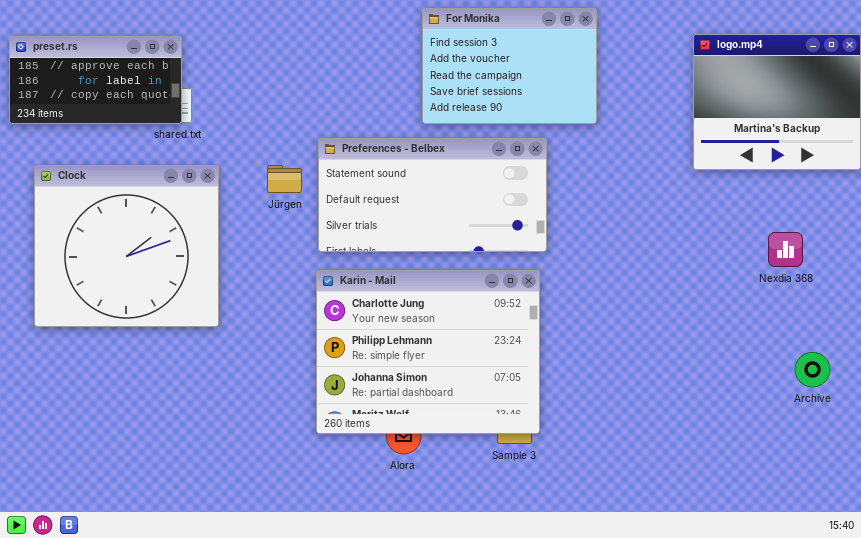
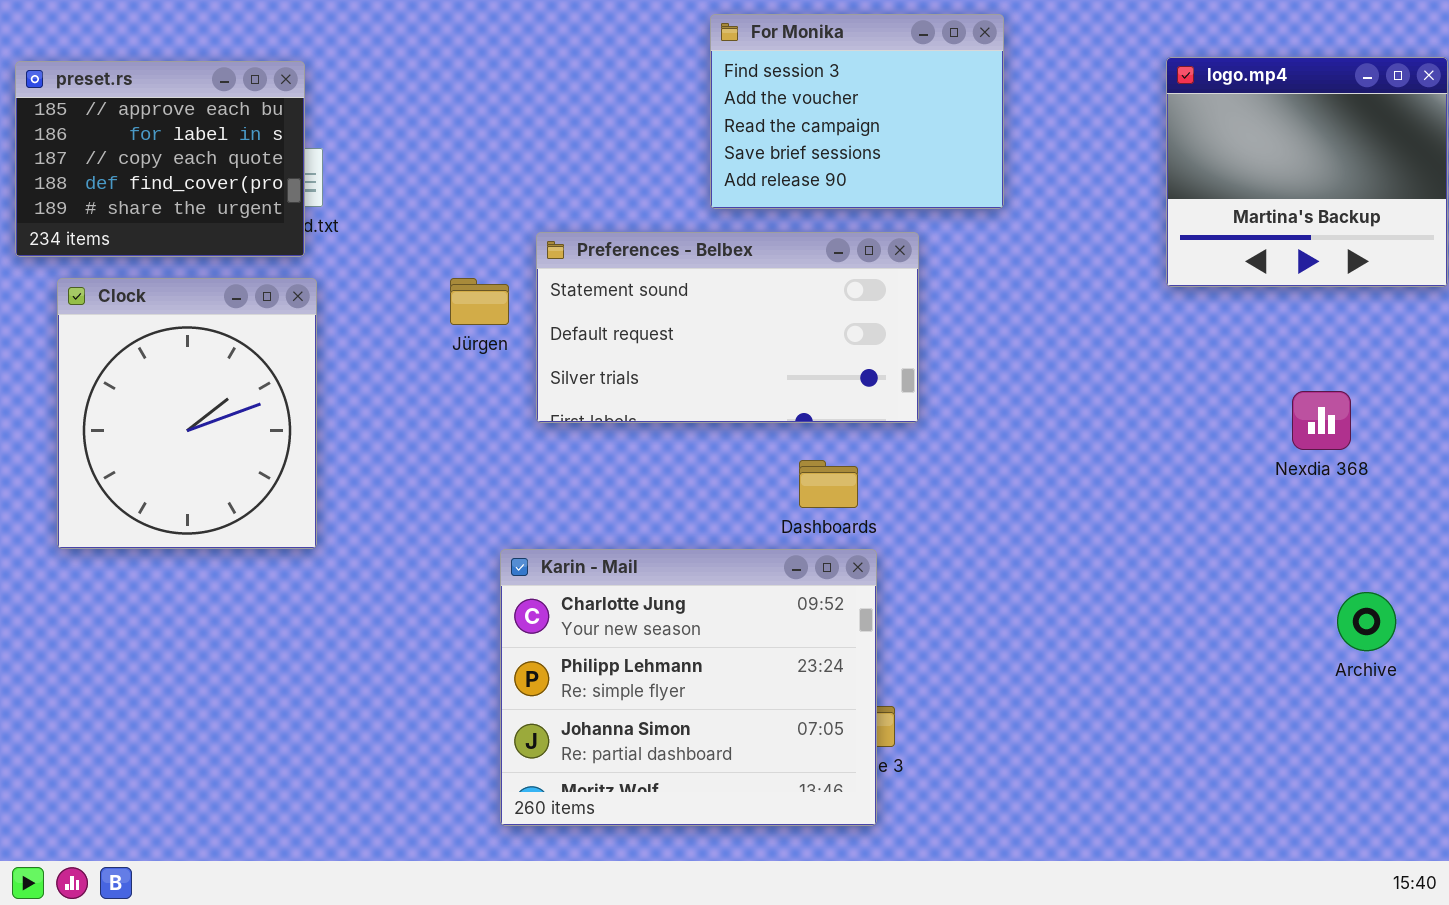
preset.rs: [9,36,182,124] -> [15,61,305,257], resized
Clock: [34,165,219,327] -> [57,278,317,549], resized
Karin - Mail: [316,270,540,434] -> [500,549,877,826], moved

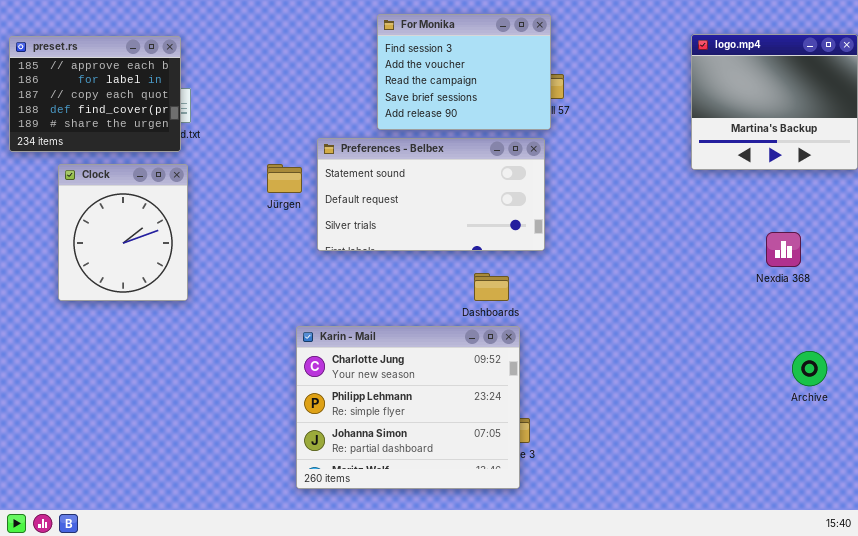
For Monika: [710,14,1004,209] -> [377,14,551,130], moved
Clock: [57,278,317,549] -> [58,164,188,301], resized

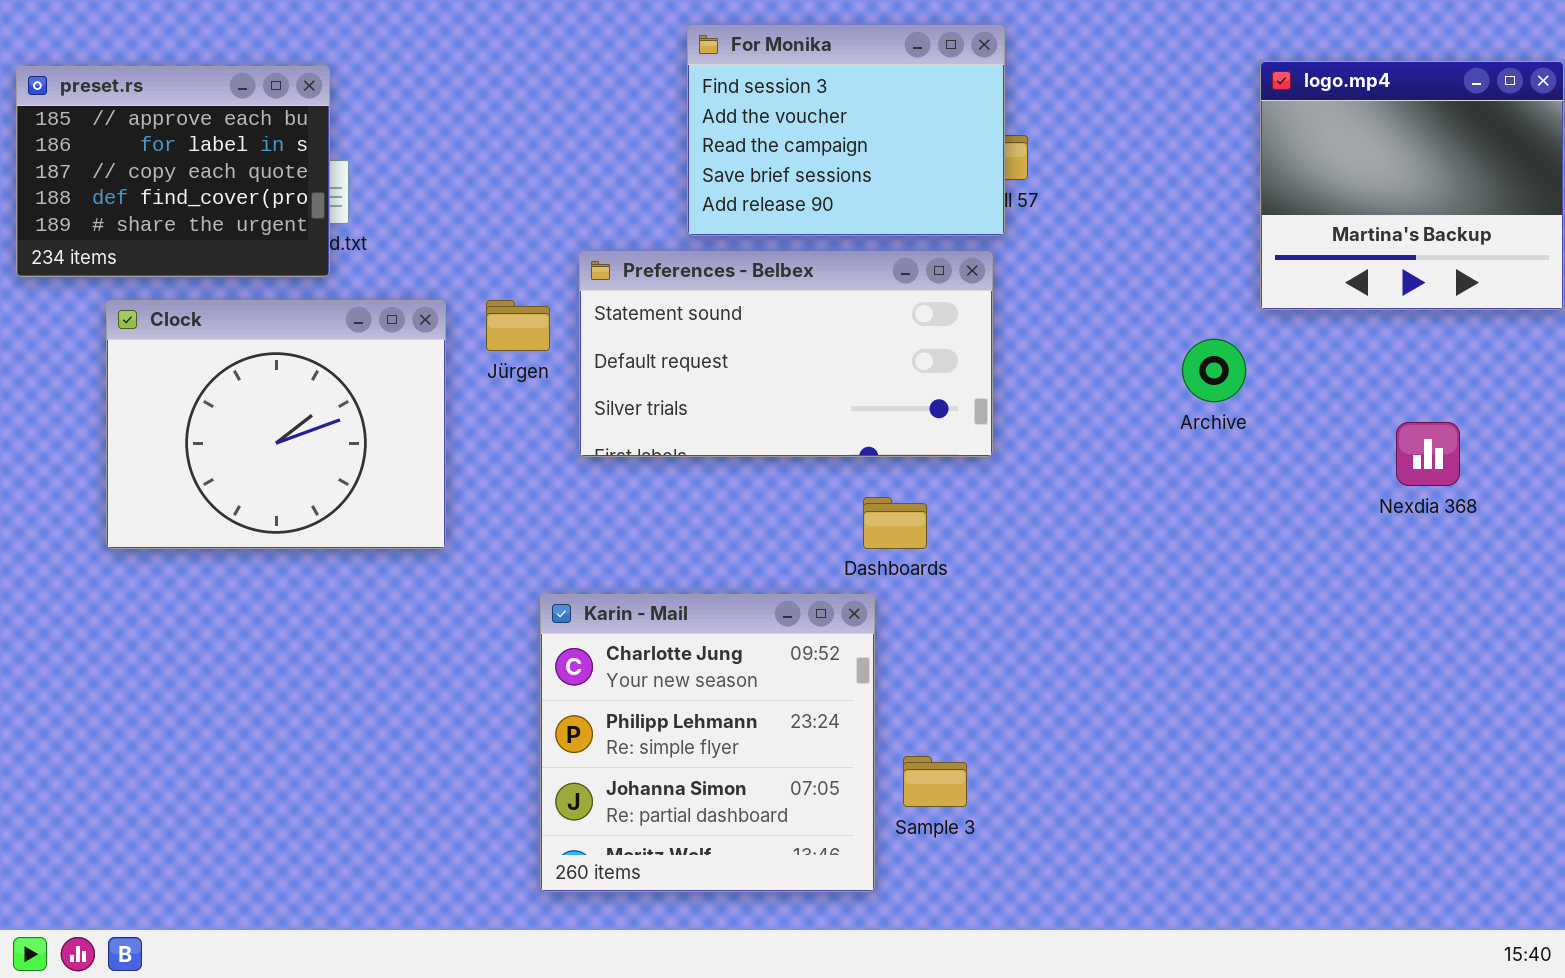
Clock: [58,164,188,301] -> [106,300,446,549], resized
Karin - Mail: [296,326,520,489] -> [540,594,875,892], resized
Archive: [792,351,827,386] -> [1182,339,1246,402], moved

